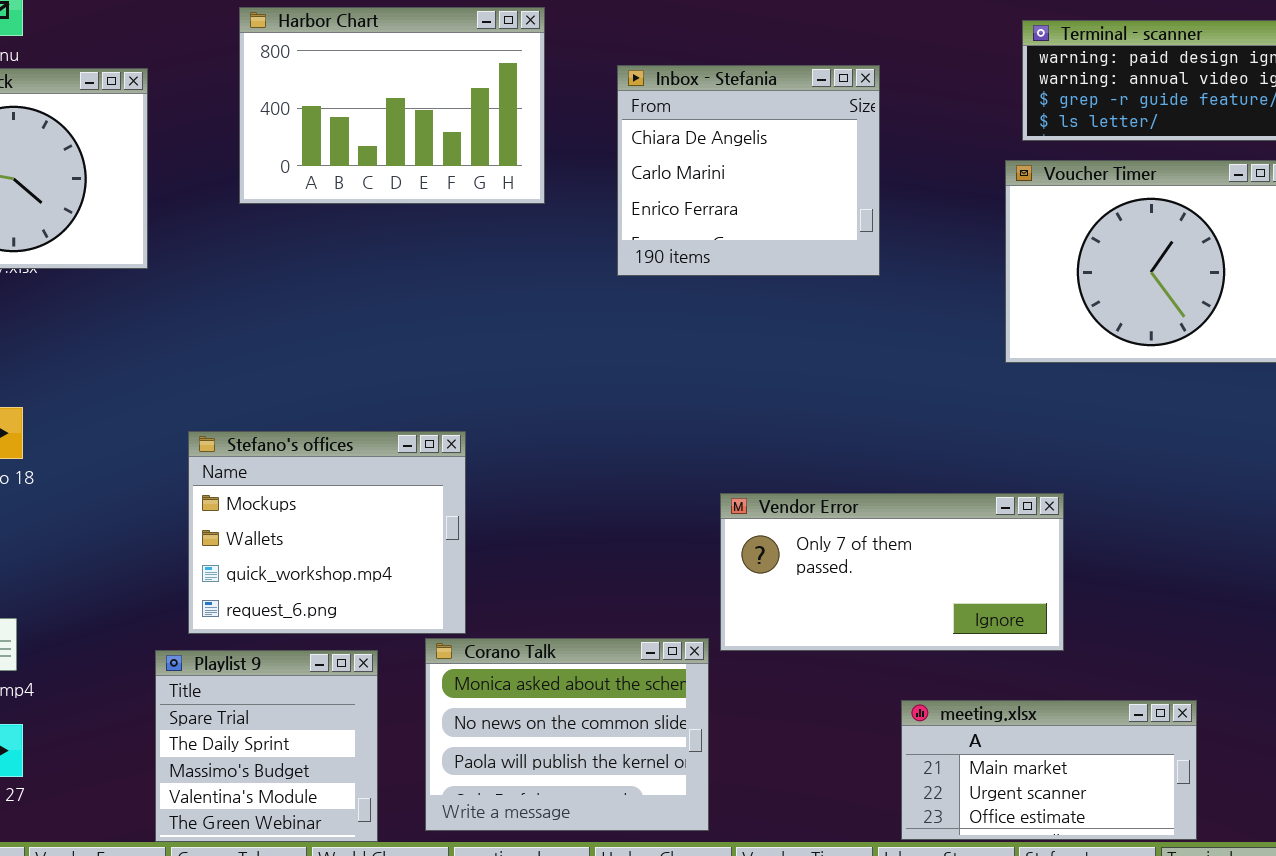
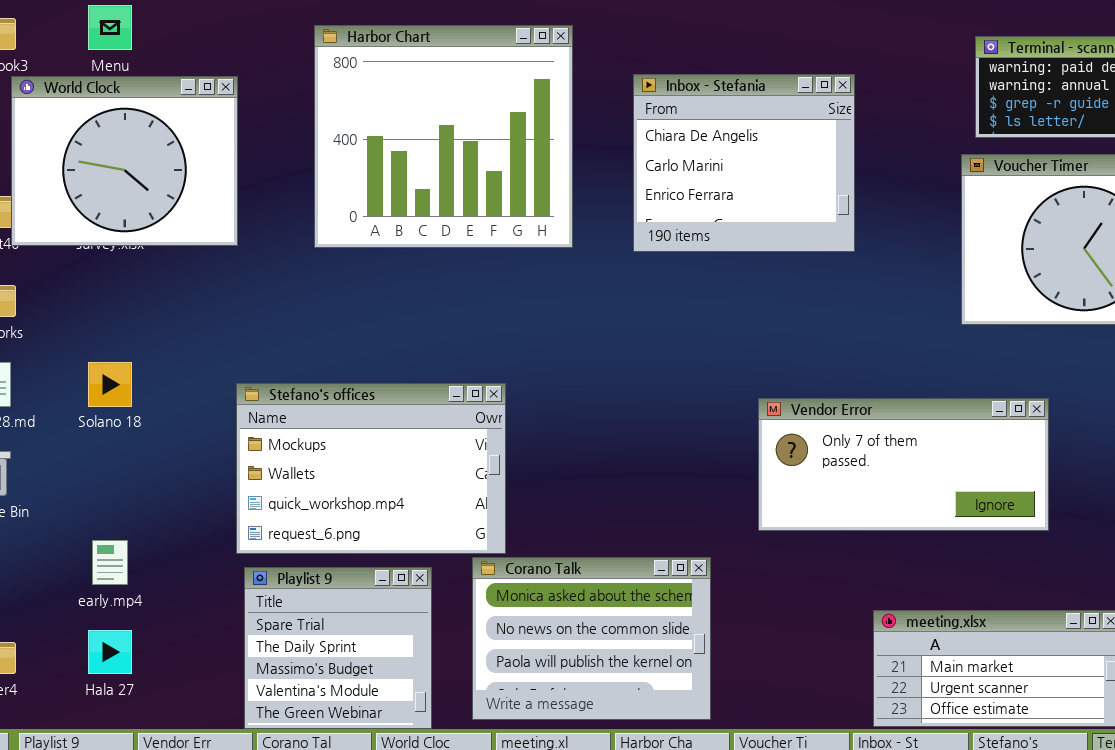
Harbor Chart: [239,7,545,204] -> [314,25,573,248], resized
Stefano's offices: [188,431,466,634] -> [236,383,506,554], resized
Vendor Error: [720,493,1064,651] -> [758,398,1049,531], moved

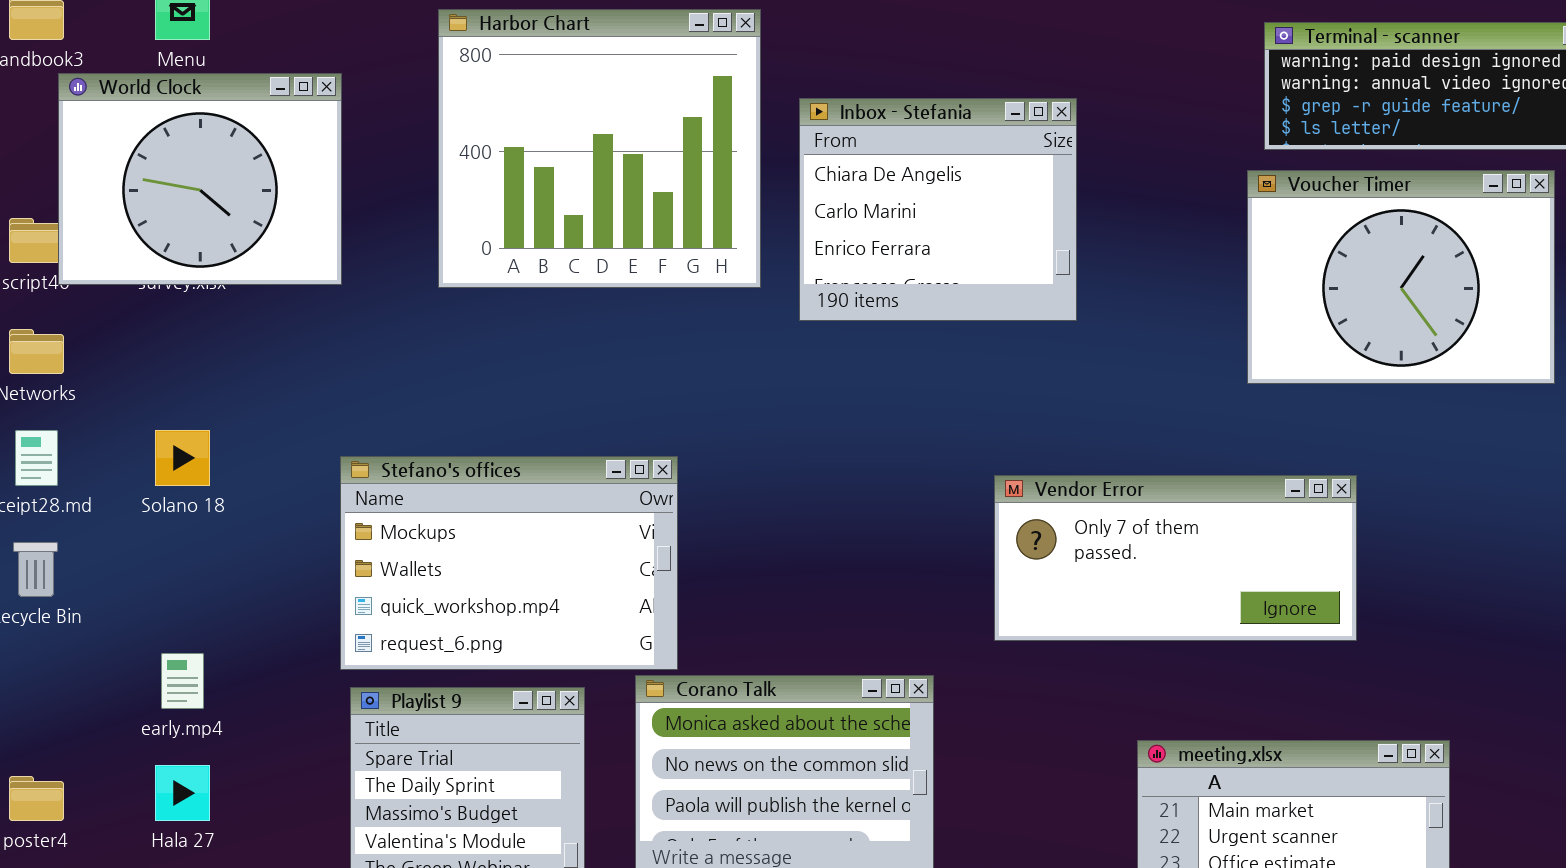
Inbox - Stefania: [633,74,855,252] -> [799,98,1077,321], moved

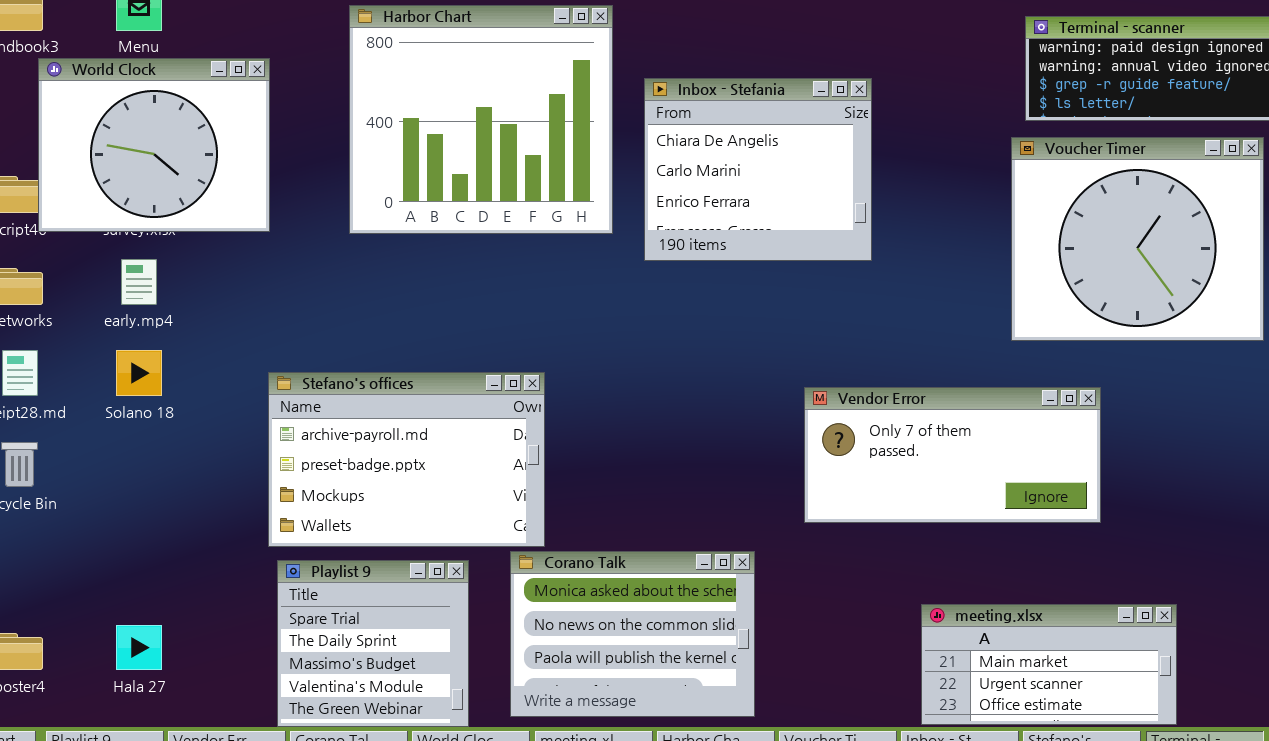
Voucher Timer: [1247,170,1555,384] -> [1011,137,1264,341], resized
Stefano's offices: [340,456,678,670] -> [268,372,545,547], scrolled up 2 rows
early.mp4: [161,653,204,709] -> [121,259,157,305], moved

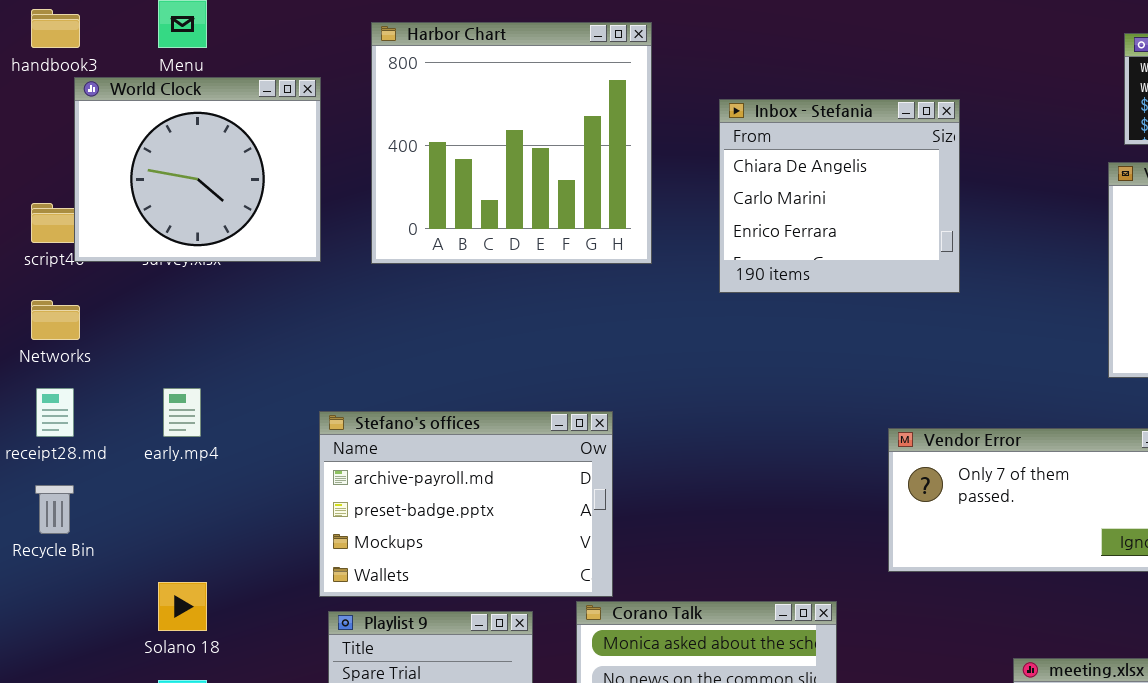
Harbor Chart: [349,5,613,234] -> [371,22,652,264], moved
early.mp4: [121,259,157,305] -> [163,388,201,437], moved
Solano 18: [116,350,162,396] -> [158,582,207,631], moved

